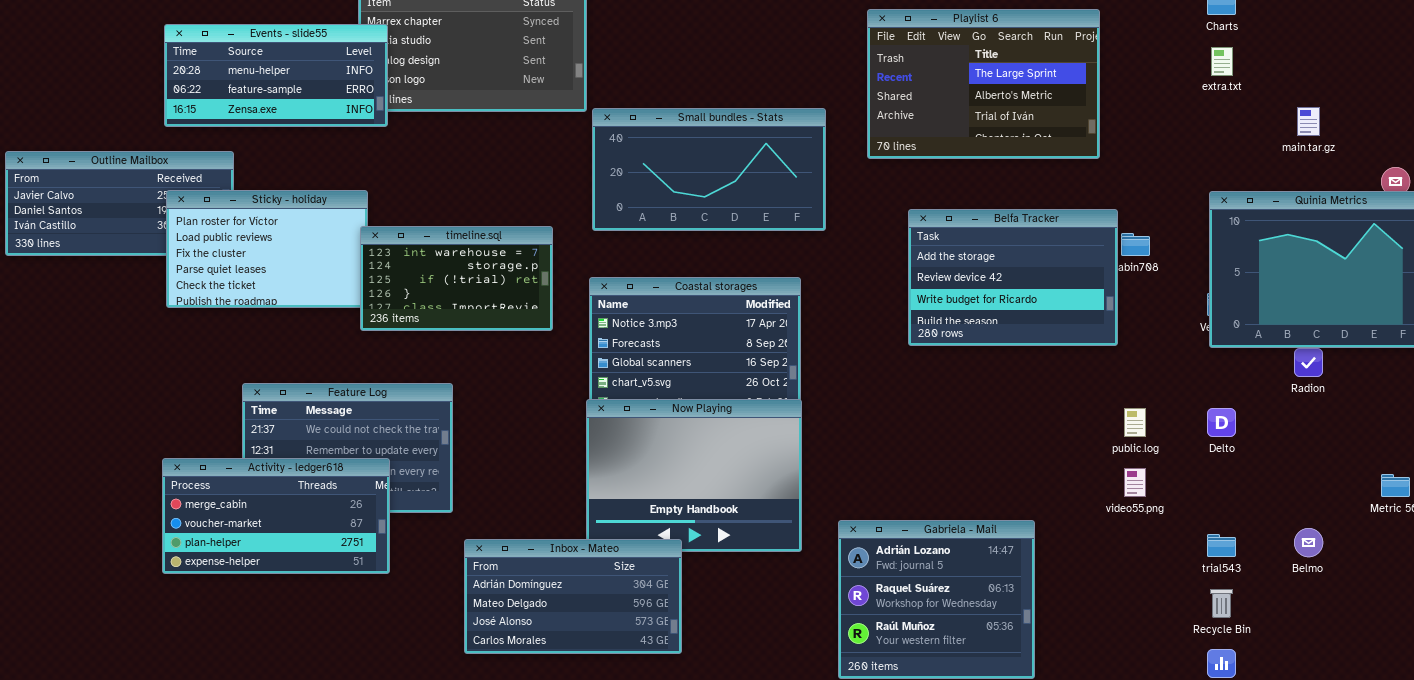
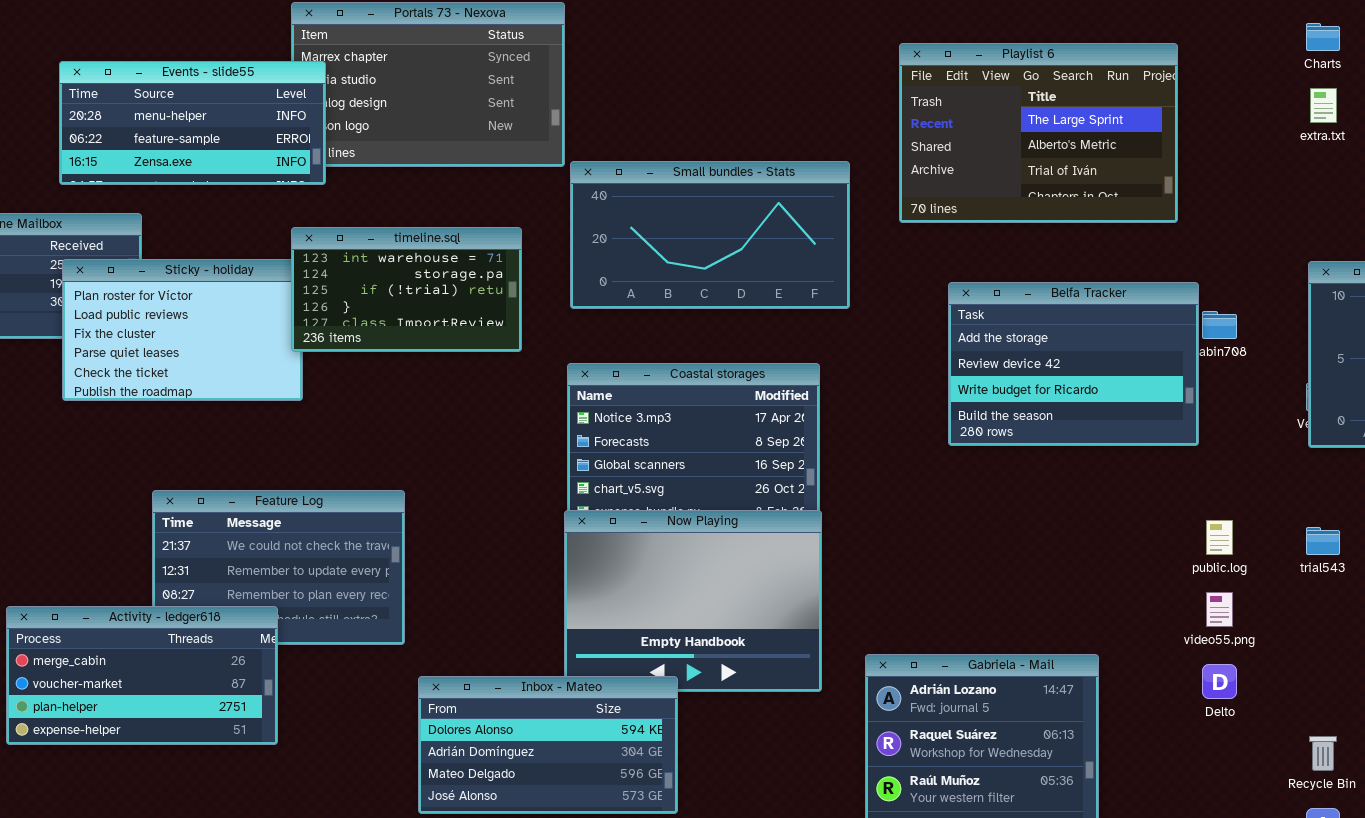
timeline.sql: [360,226,553,331] -> [291,227,522,352], moved
Delto: [1207,408,1236,437] -> [1202,664,1237,699], moved
Activity - ledger618: [162,458,390,574] -> [6,606,278,745], moved
trial543: [1207,534,1236,557] -> [1306,527,1340,555], moved
Inbox - Mateo: [464,539,682,654] -> [418,676,678,814], scrolled up 1 row

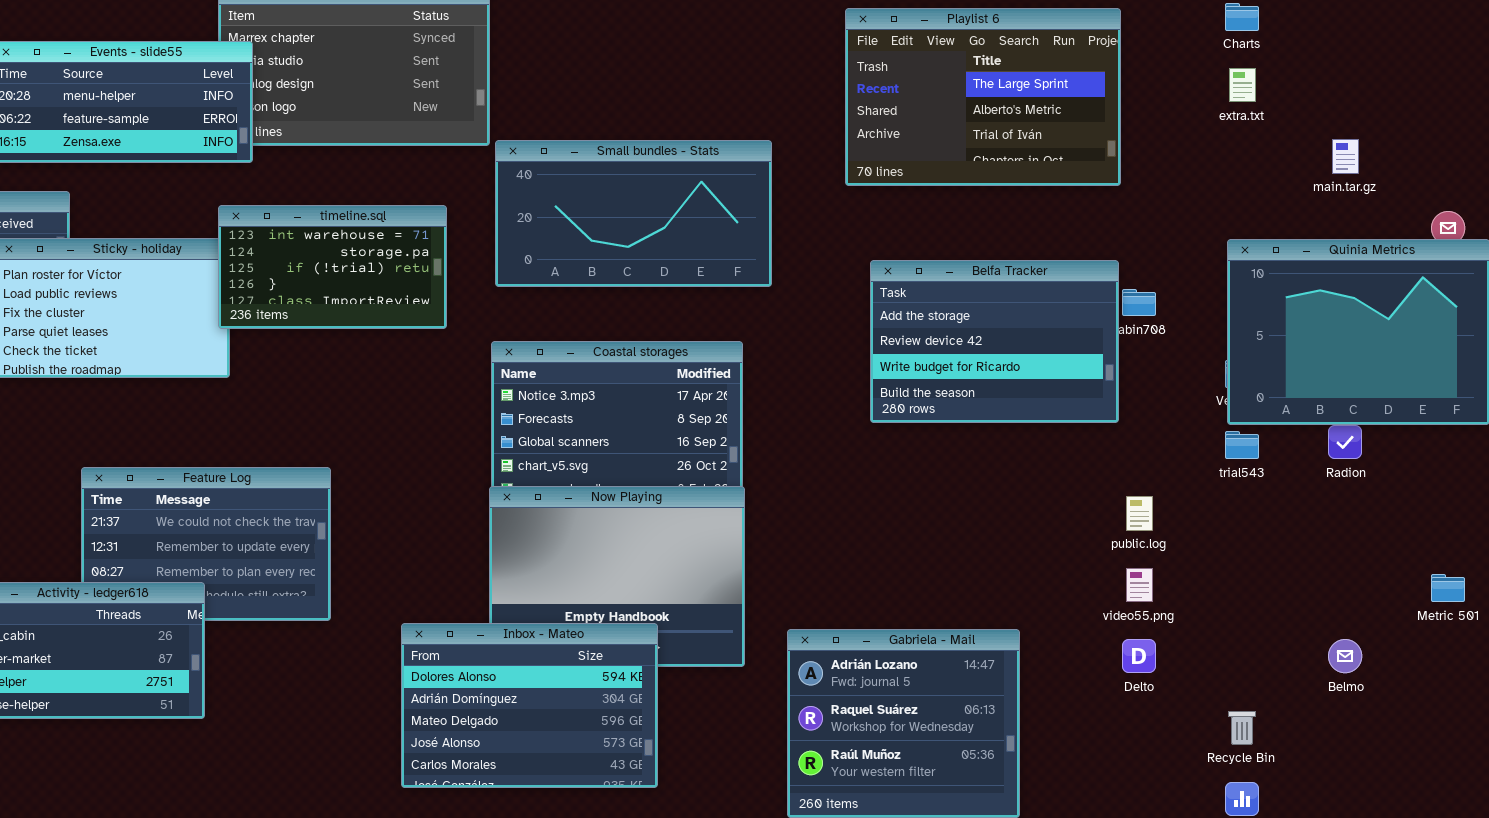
Playlist 6: [899,43,1178,223] -> [845,8,1121,186], moved
trial543: [1306,527,1340,555] -> [1225,431,1259,459], moved
Inbox - Mateo: [418,676,678,814] -> [401,623,658,788], moved, resized

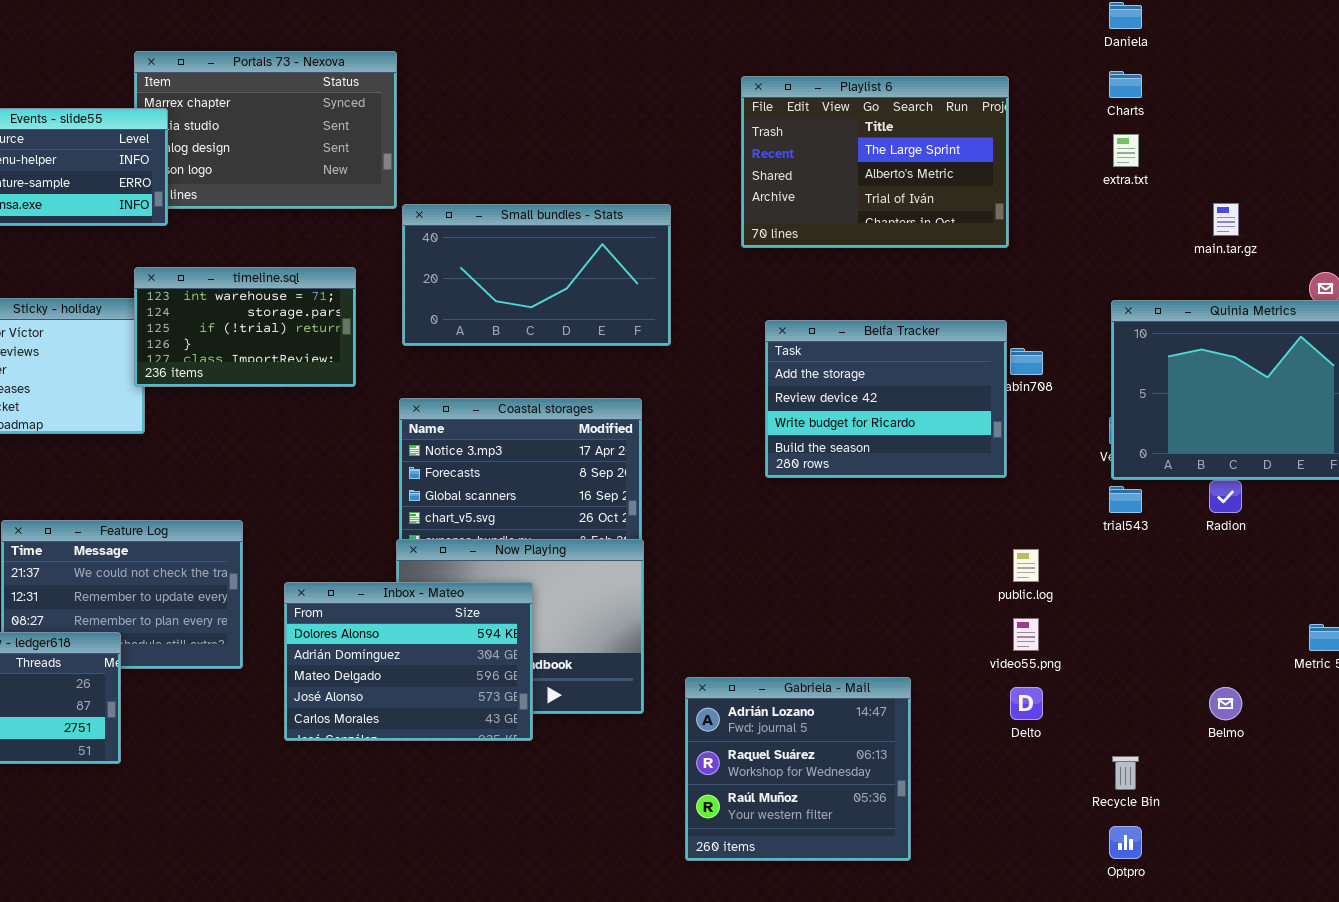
Inbox - Mateo: [401,623,658,788] -> [284,582,533,741], moved

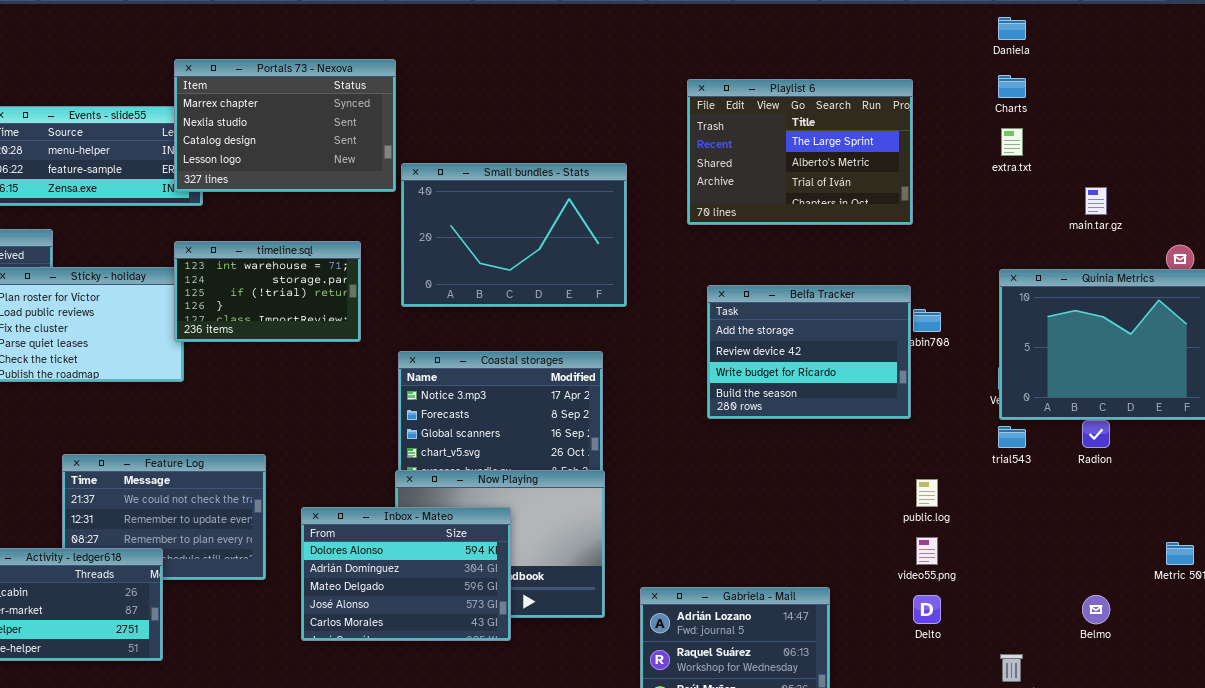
Portals 73 - Nexova: [134,51,397,209] -> [174,59,396,192], raised
Small bundles - Stats: [402,204,671,346] -> [401,163,627,307], resized

